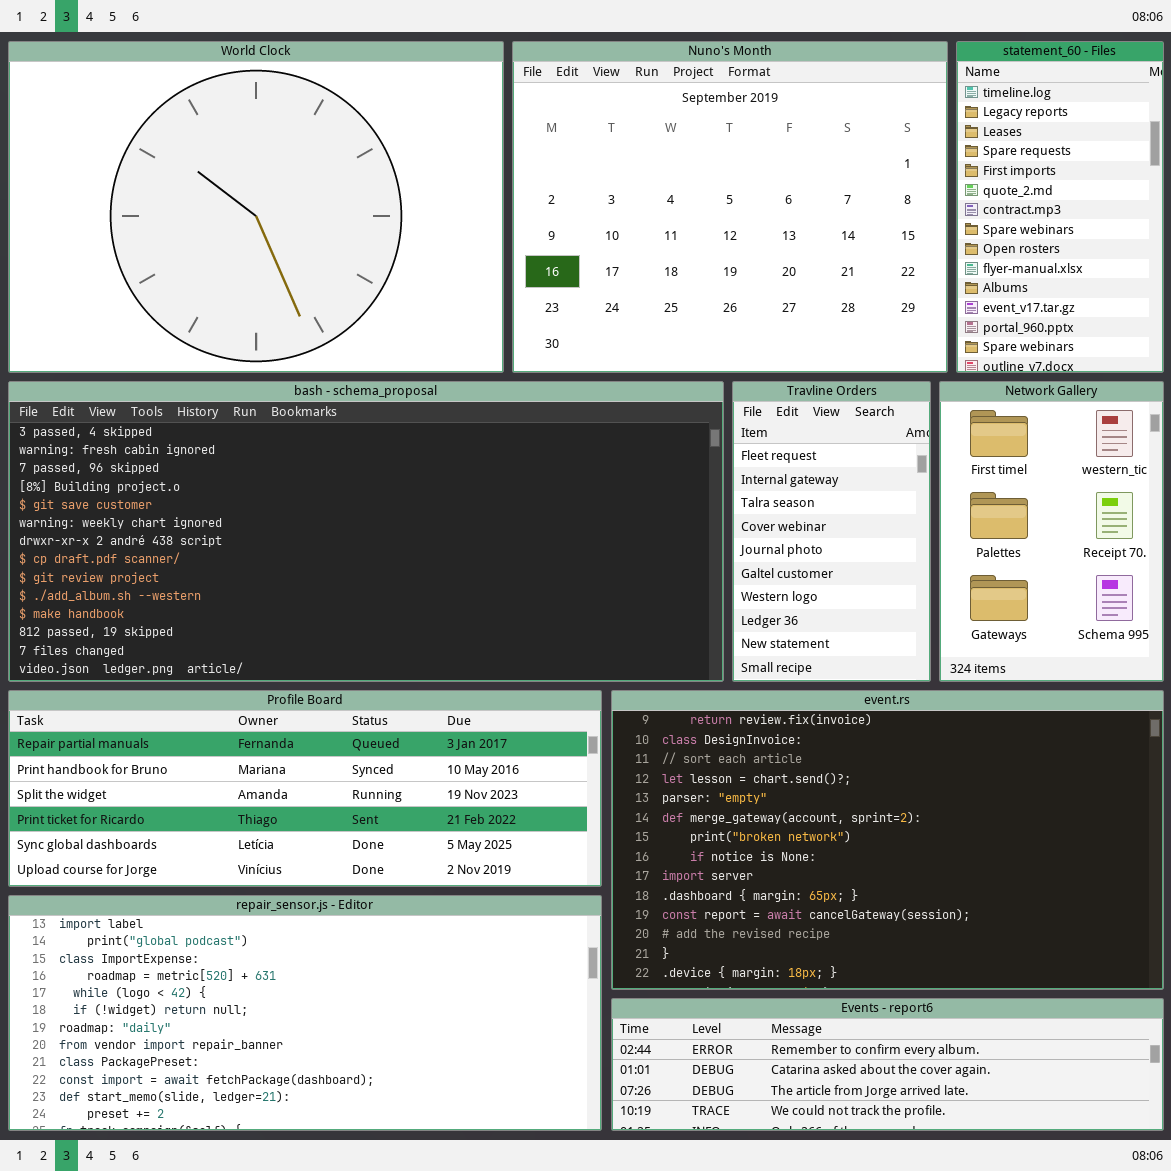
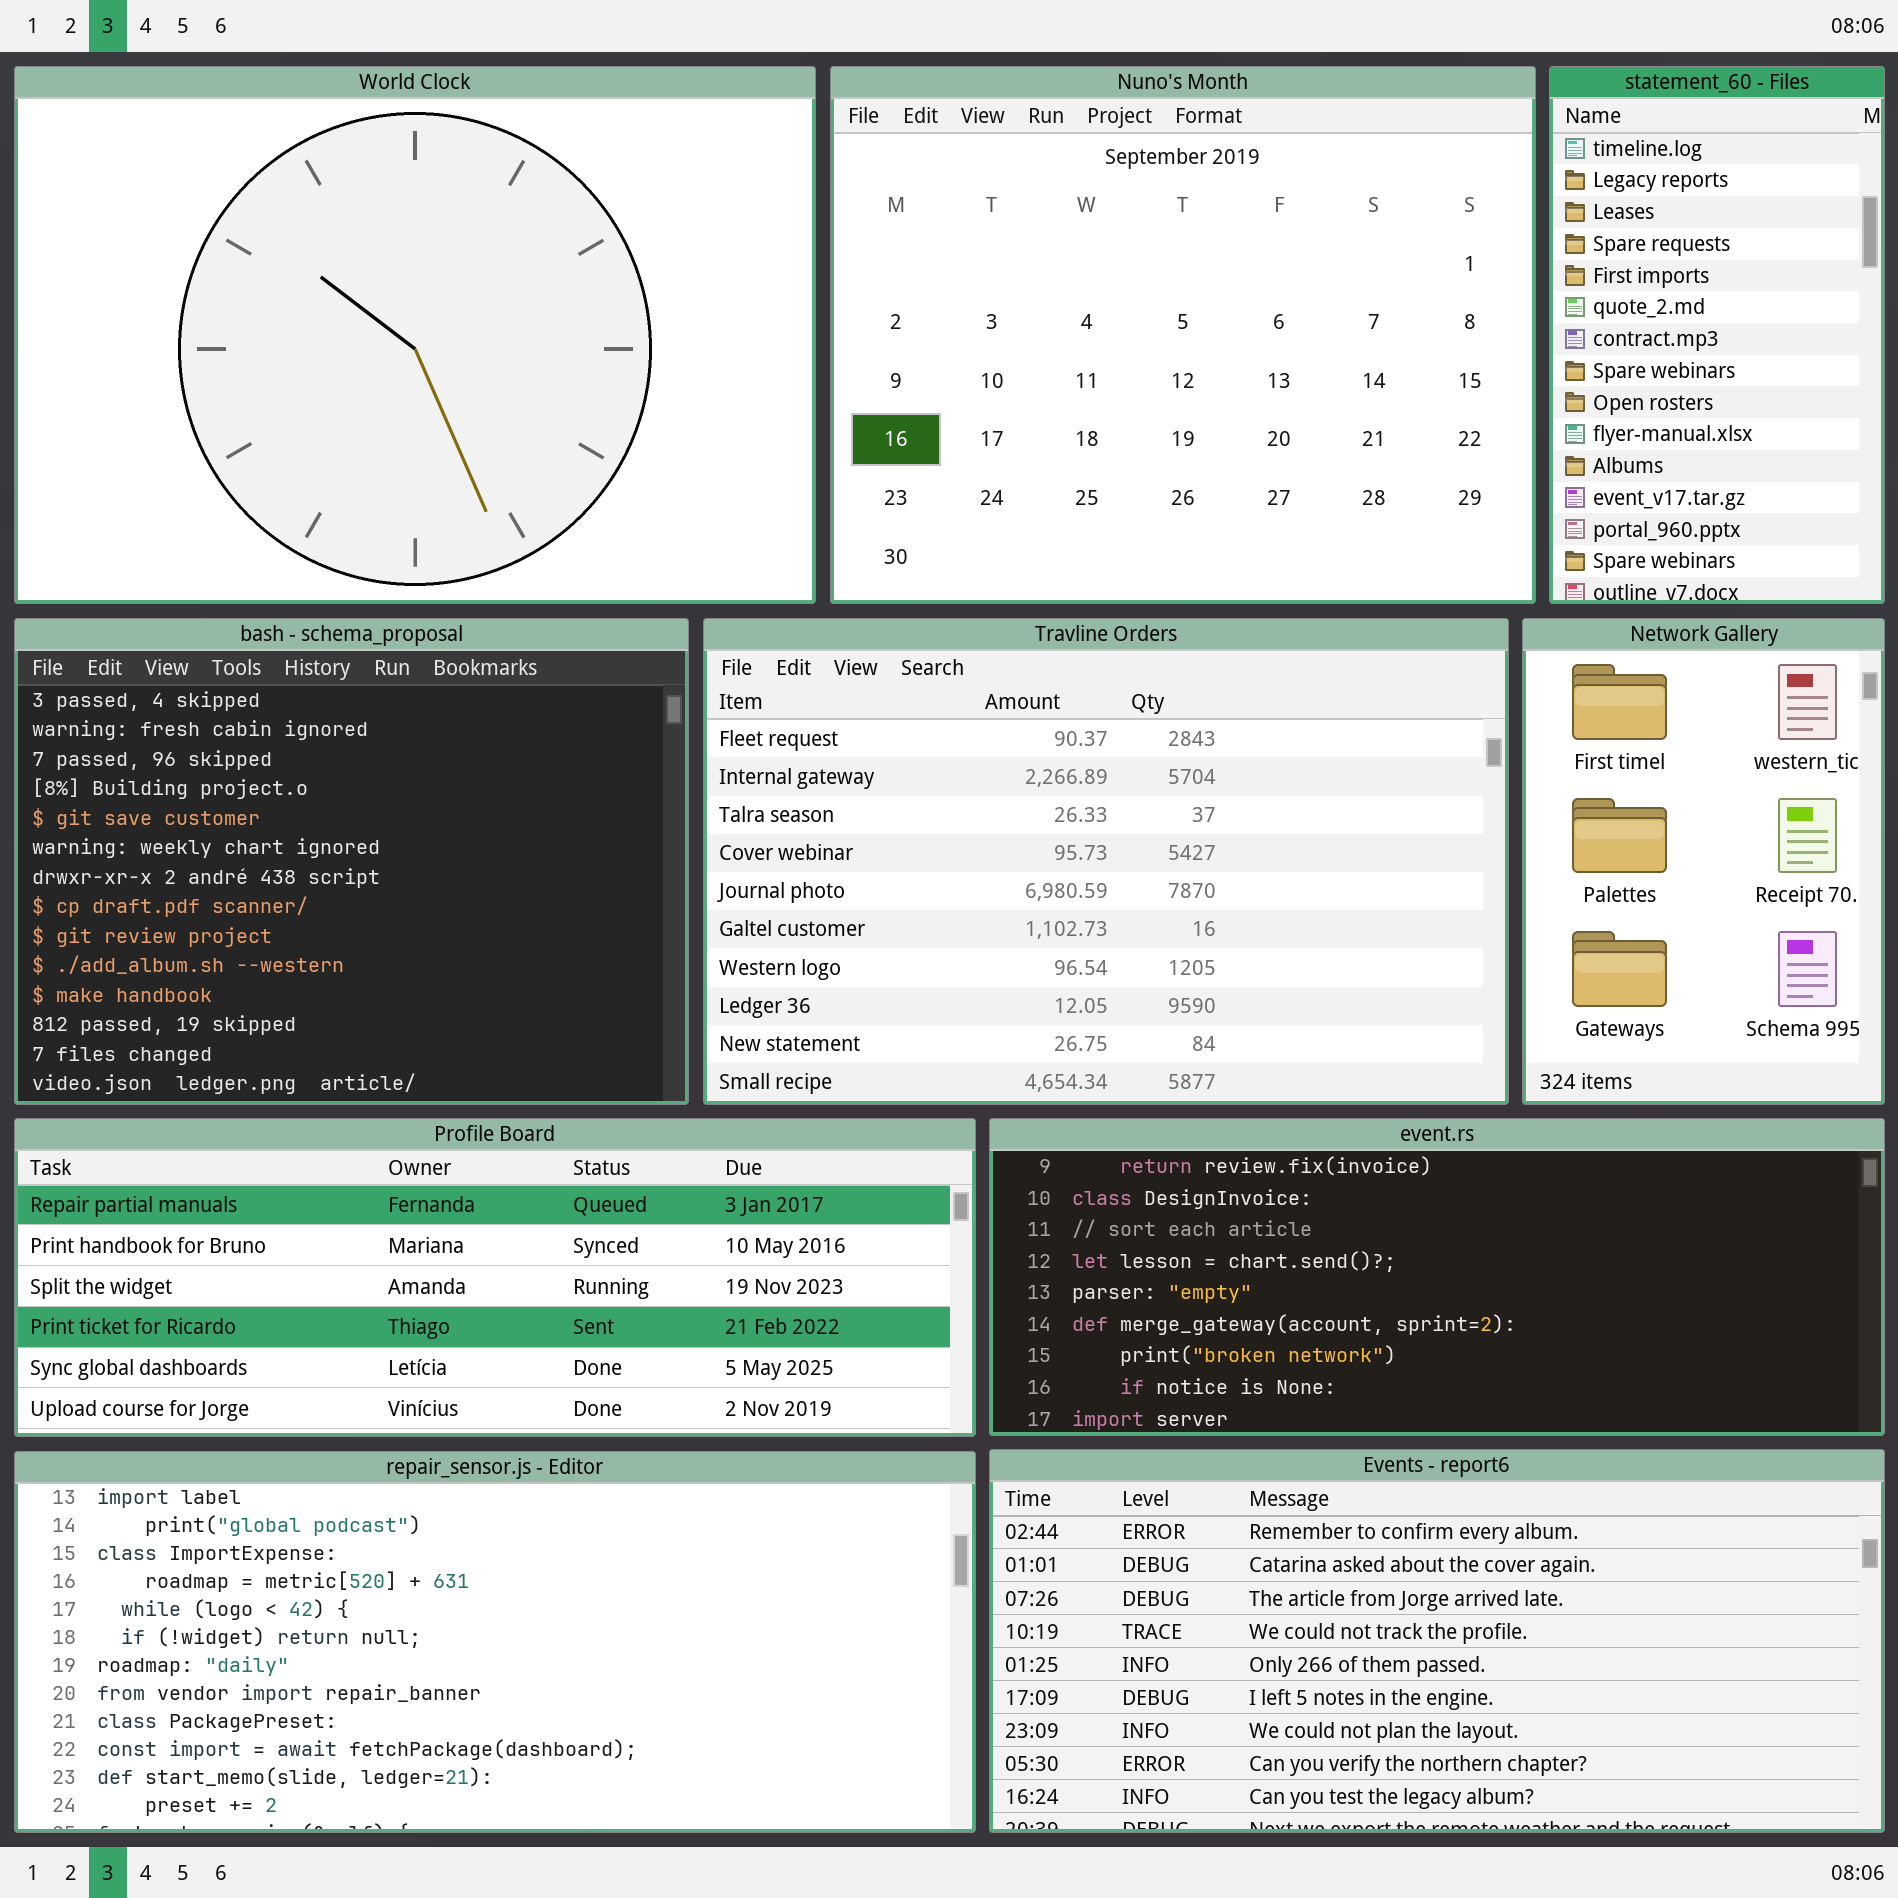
bash - schema_proposal: [8,381,724,682] -> [14,618,689,1105], resized
Travline Orders: [732,381,931,682] -> [703,618,1509,1105], resized
event.rs: [611,690,1164,990] -> [989,1118,1885,1436], resized
Events - report6: [611,998,1164,1131] -> [989,1449,1885,1833], resized

